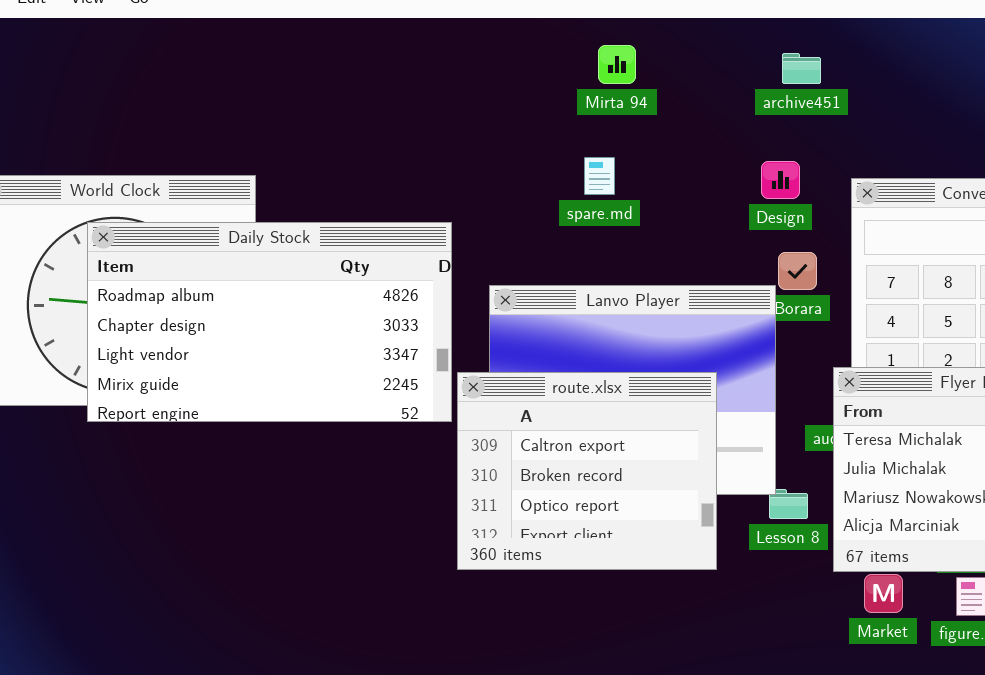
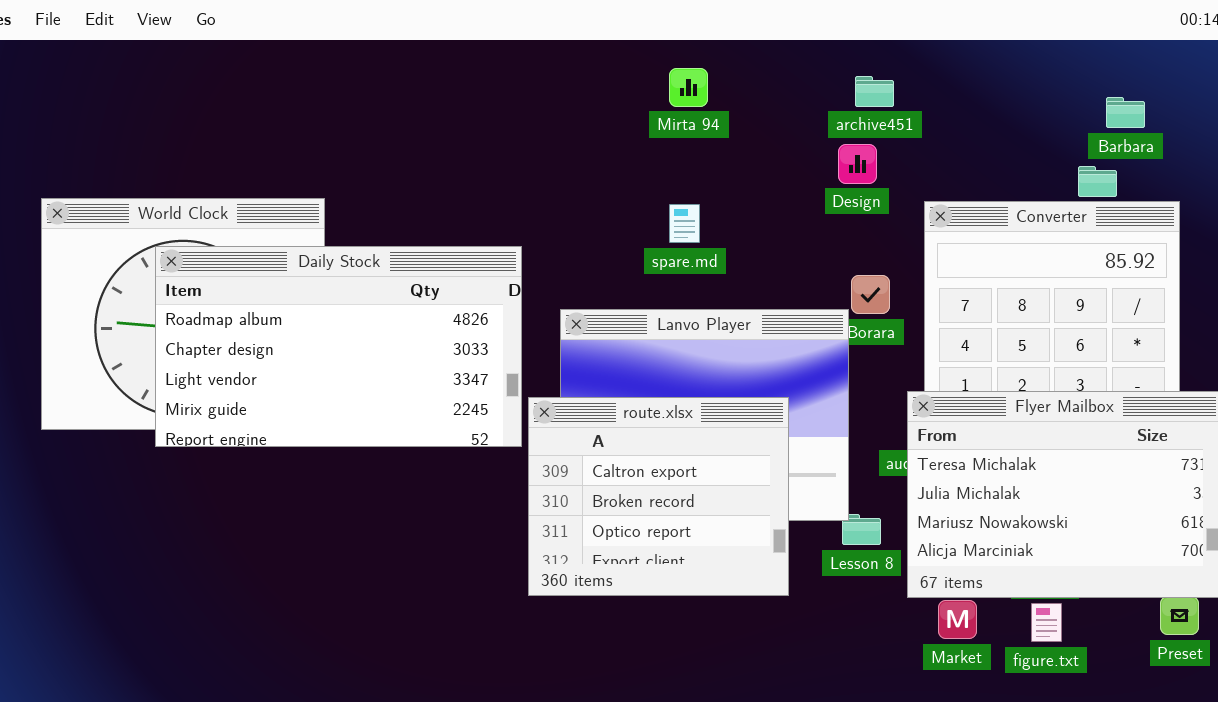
spare.md: [584,157,615,195] -> [669,204,700,243], moved
Design: [761,161,800,199] -> [838,144,877,184], moved

